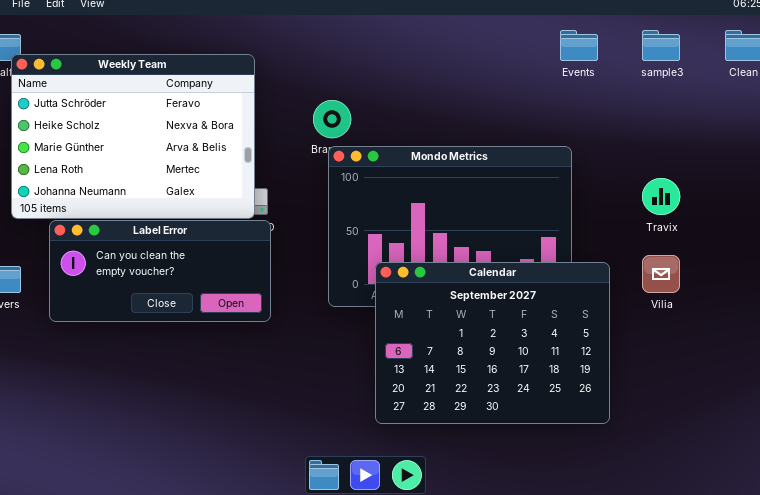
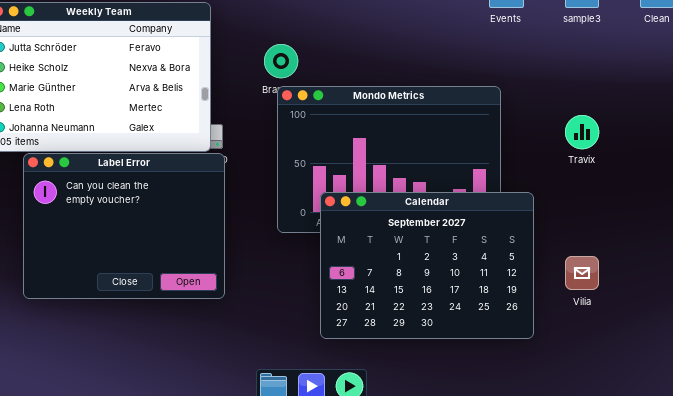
Label Error: [49,220,271,322] -> [23,153,225,299], resized
Vilia: [642,255,680,293] -> [565,256,599,290], moved

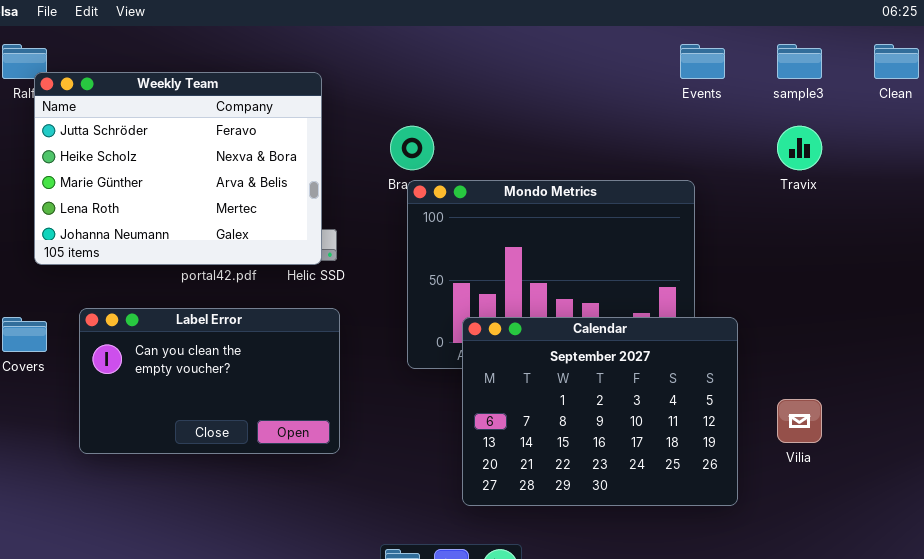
Travix: [565,115,599,149] -> [777,126,822,170], moved
Label Error: [23,153,225,299] -> [79,308,340,454], resized

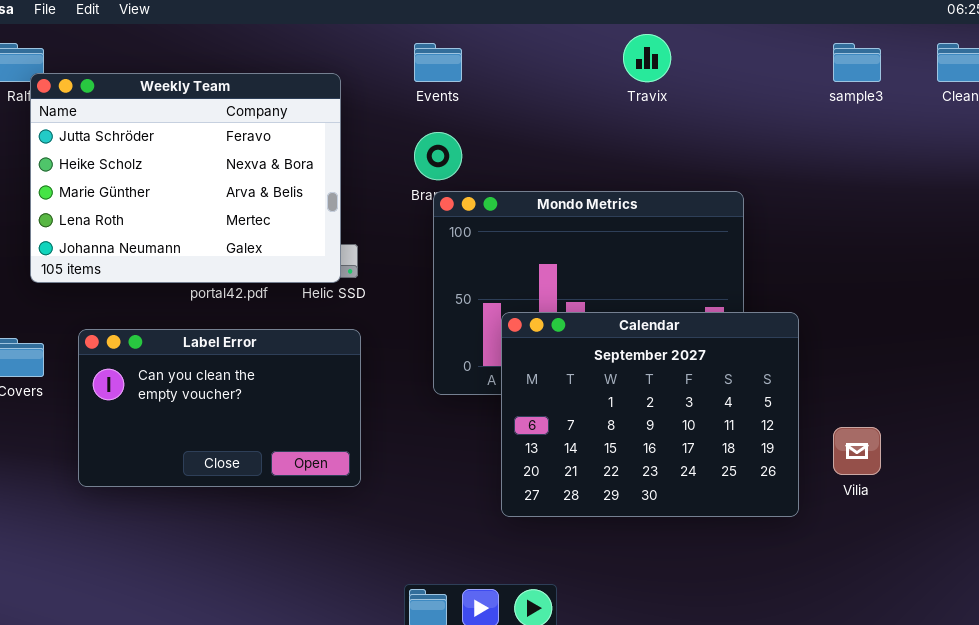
Events: [680,44,725,79] -> [414,43,462,82], moved
Travix: [777,126,822,170] -> [623,34,671,82], moved
Calendar: [462,317,738,506] -> [501,312,799,517], moved

